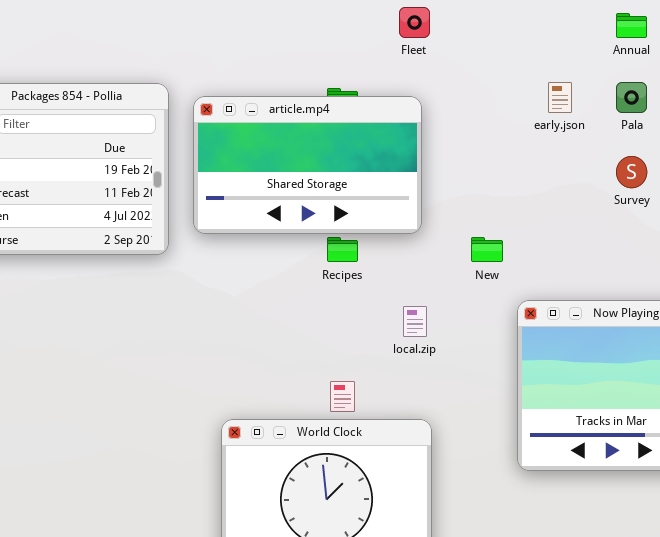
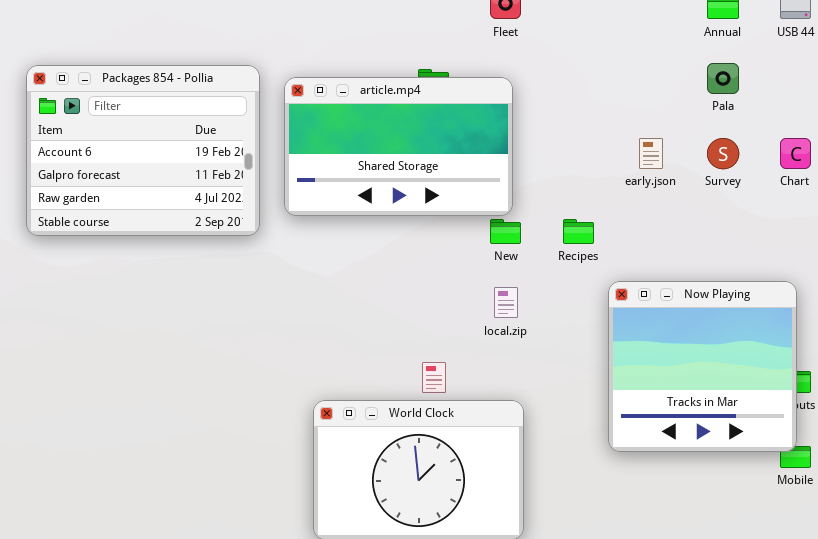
early.json: [548,82,572,113] -> [639,138,663,169], moved
Recipes: [327,237,358,262] -> [563,219,594,244], moved
New: [471,237,503,262] -> [490,219,521,244], moved

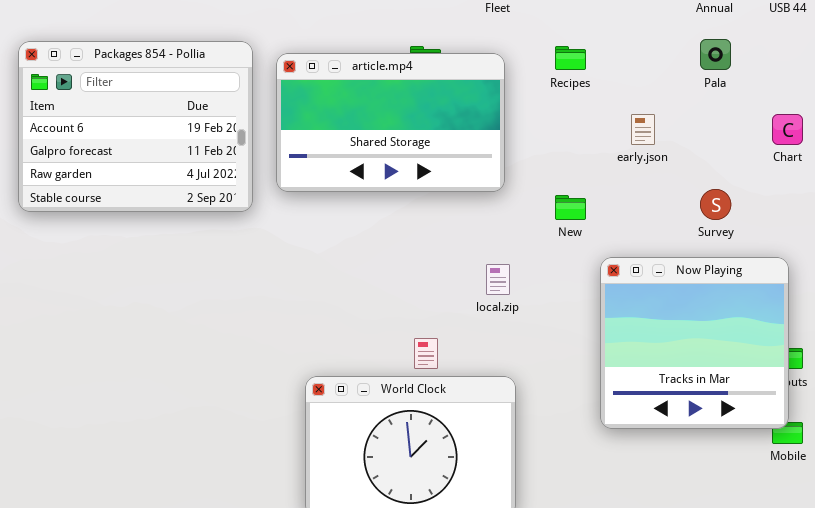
Survey: [707,138,739,169] -> [700,189,731,220], moved
New: [490,219,521,244] -> [555,195,586,220], moved
Recipes: [563,219,594,244] -> [555,46,586,70], moved

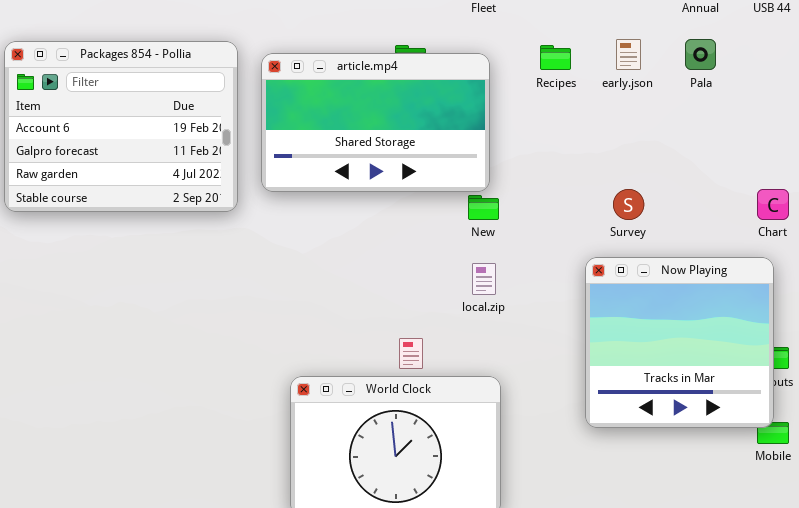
early.json: [631,114,655,145] -> [616,39,641,70], moved
Chart: [772,114,803,145] -> [757,189,789,220], moved
Survey: [700,189,731,220] -> [613,189,644,220], moved
New: [555,195,586,220] -> [468,195,499,220], moved

